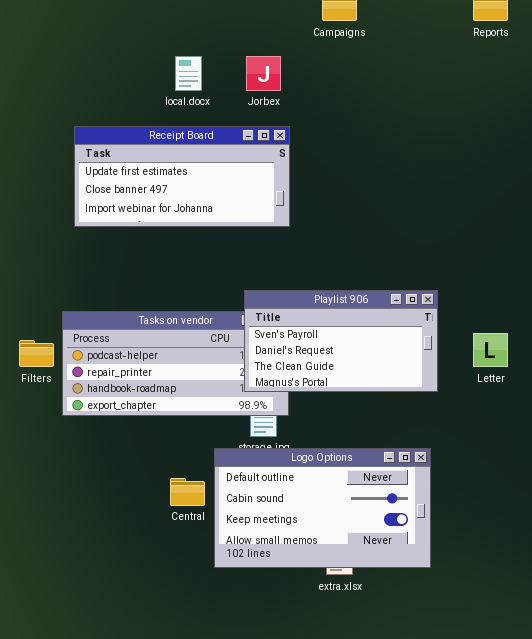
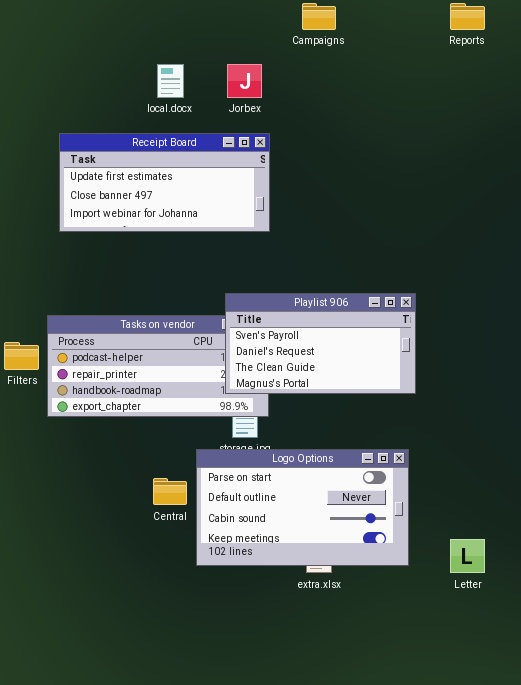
Letter: [473,333,508,367] -> [450,539,485,573], moved
Logo Options: [214,448,431,568] -> [196,449,409,566], scrolled up 1 row

